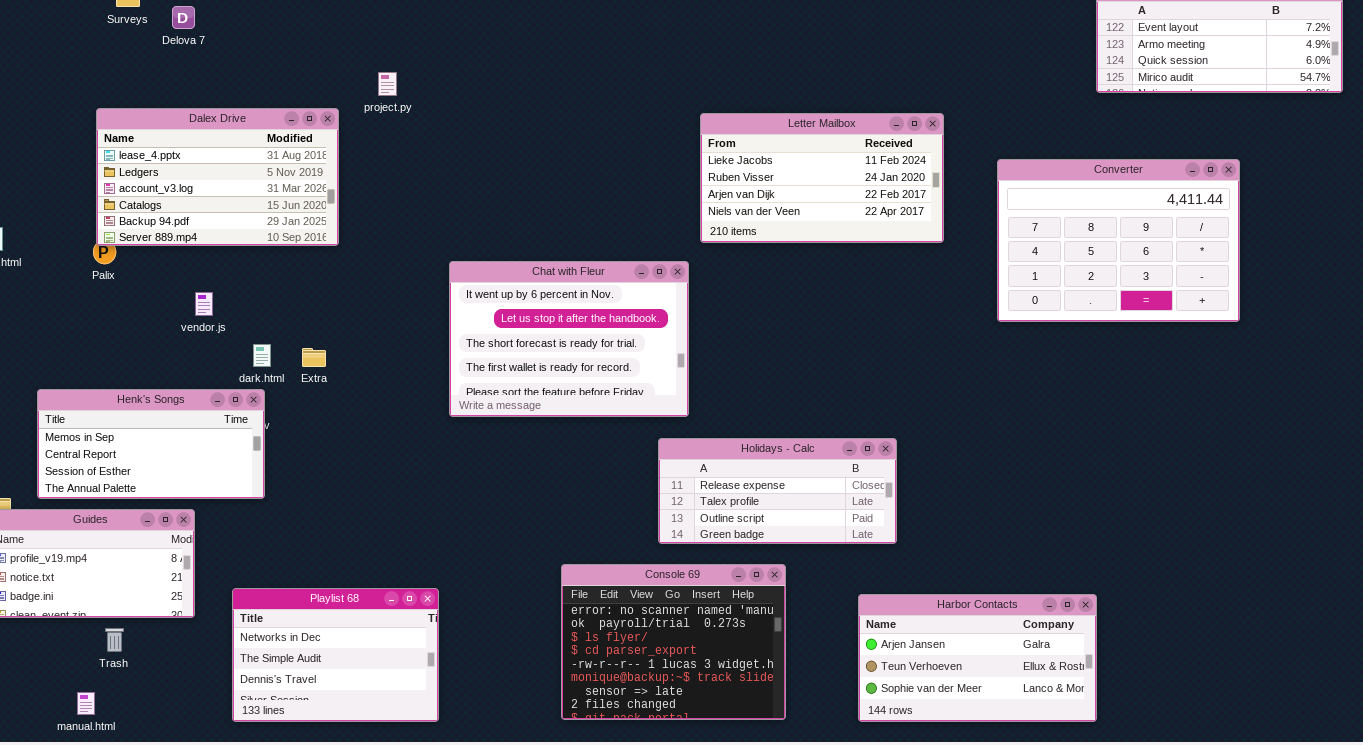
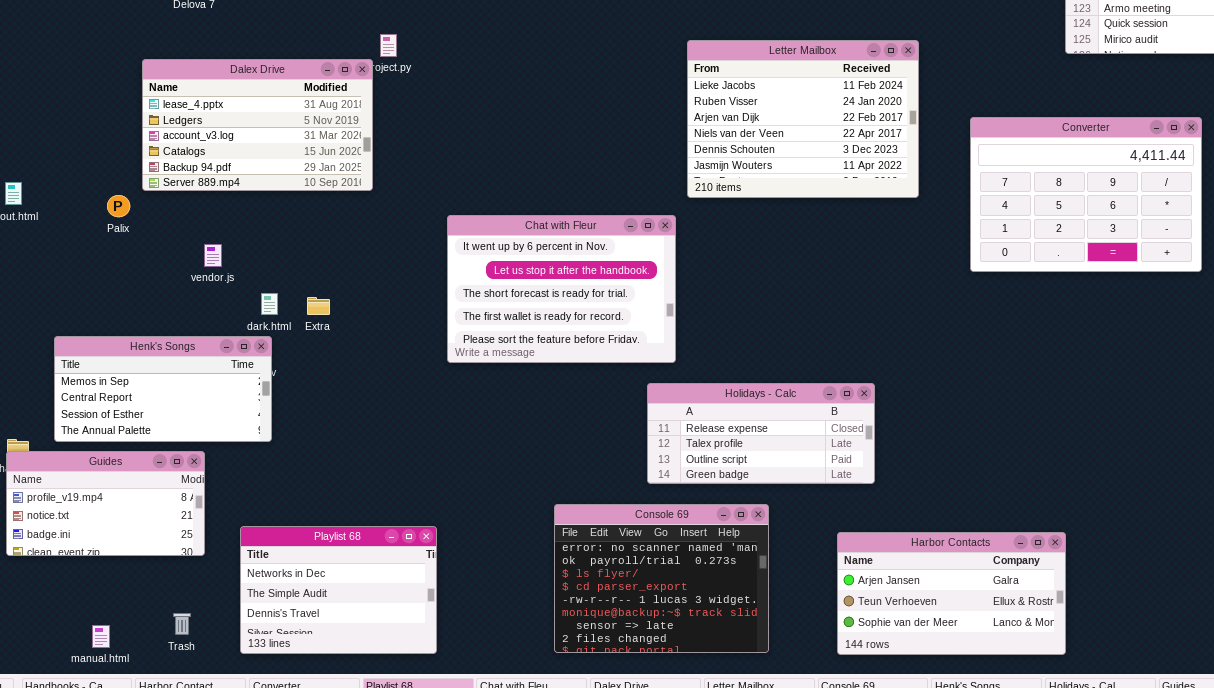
Dalex Drive: [96,108,339,246] -> [142,59,373,191], moved
Letter Mailbox: [700,113,944,243] -> [687,40,919,198], resized
Trash: [105,628,124,652] -> [173,613,191,635], moved

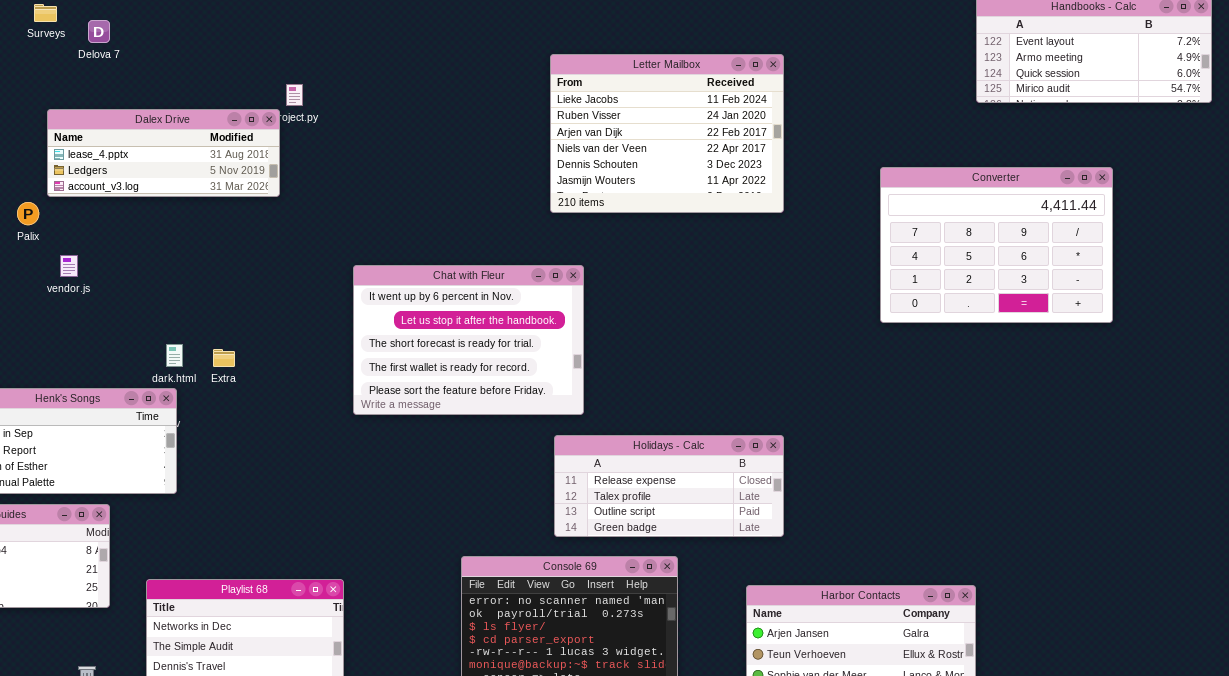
Letter Mailbox: [687,40,919,198] -> [550,54,784,213], moved
Dalex Drive: [142,59,373,191] -> [47,109,280,197], resized
Palix: [107,195,130,217] -> [17,202,39,225], moved
vendor.js: [204,244,222,267] -> [60,255,78,277], moved

